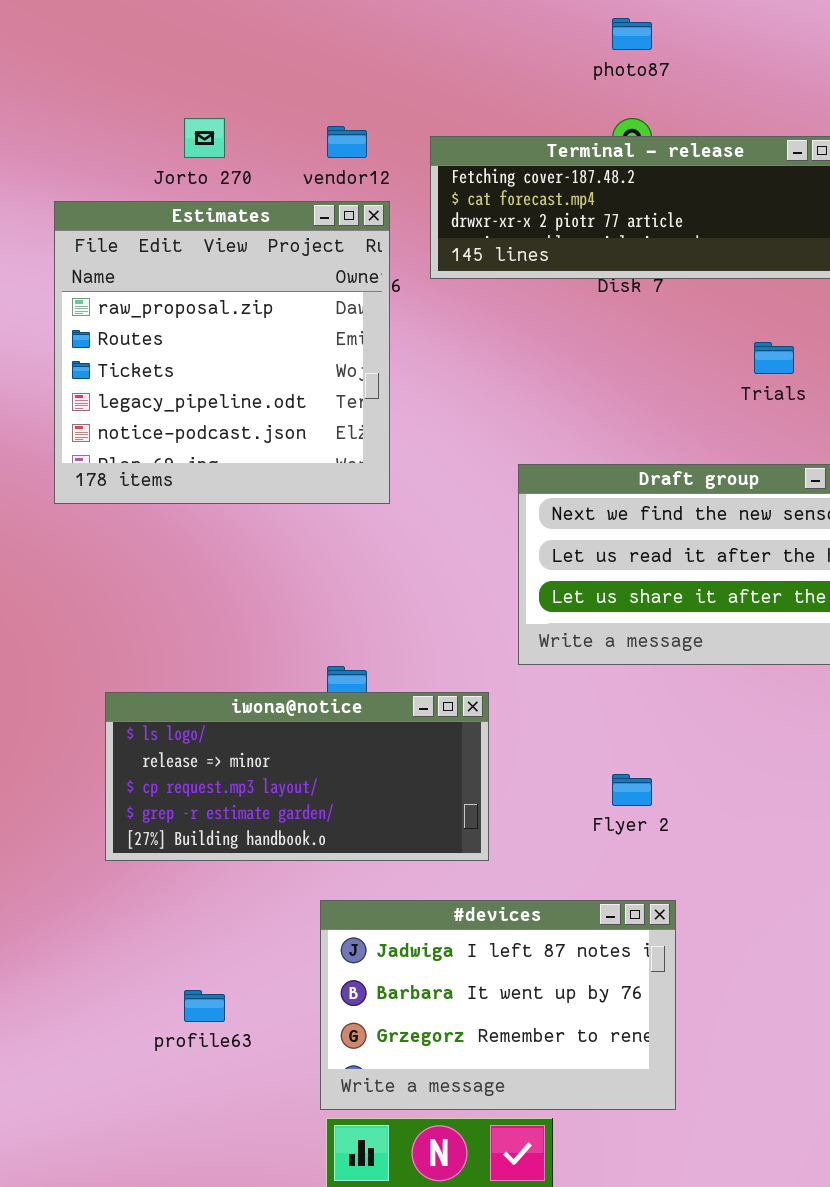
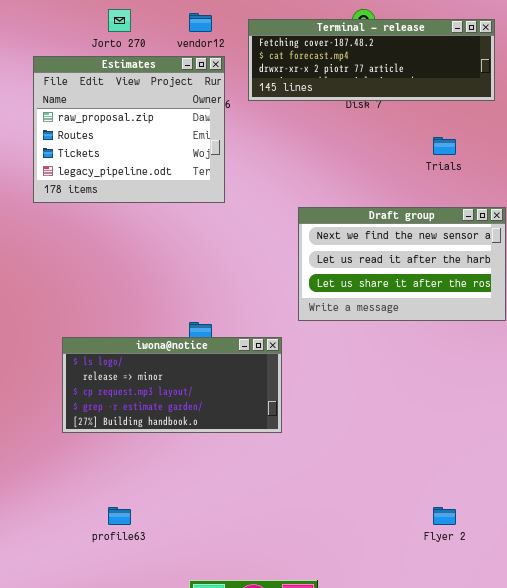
Estimates: [54,201,390,504] -> [33,56,225,203], resized
Flyer 2: [612,774,652,806] -> [433,507,456,525], moved
#devices: [320,900,676,1110] -> none, closed

